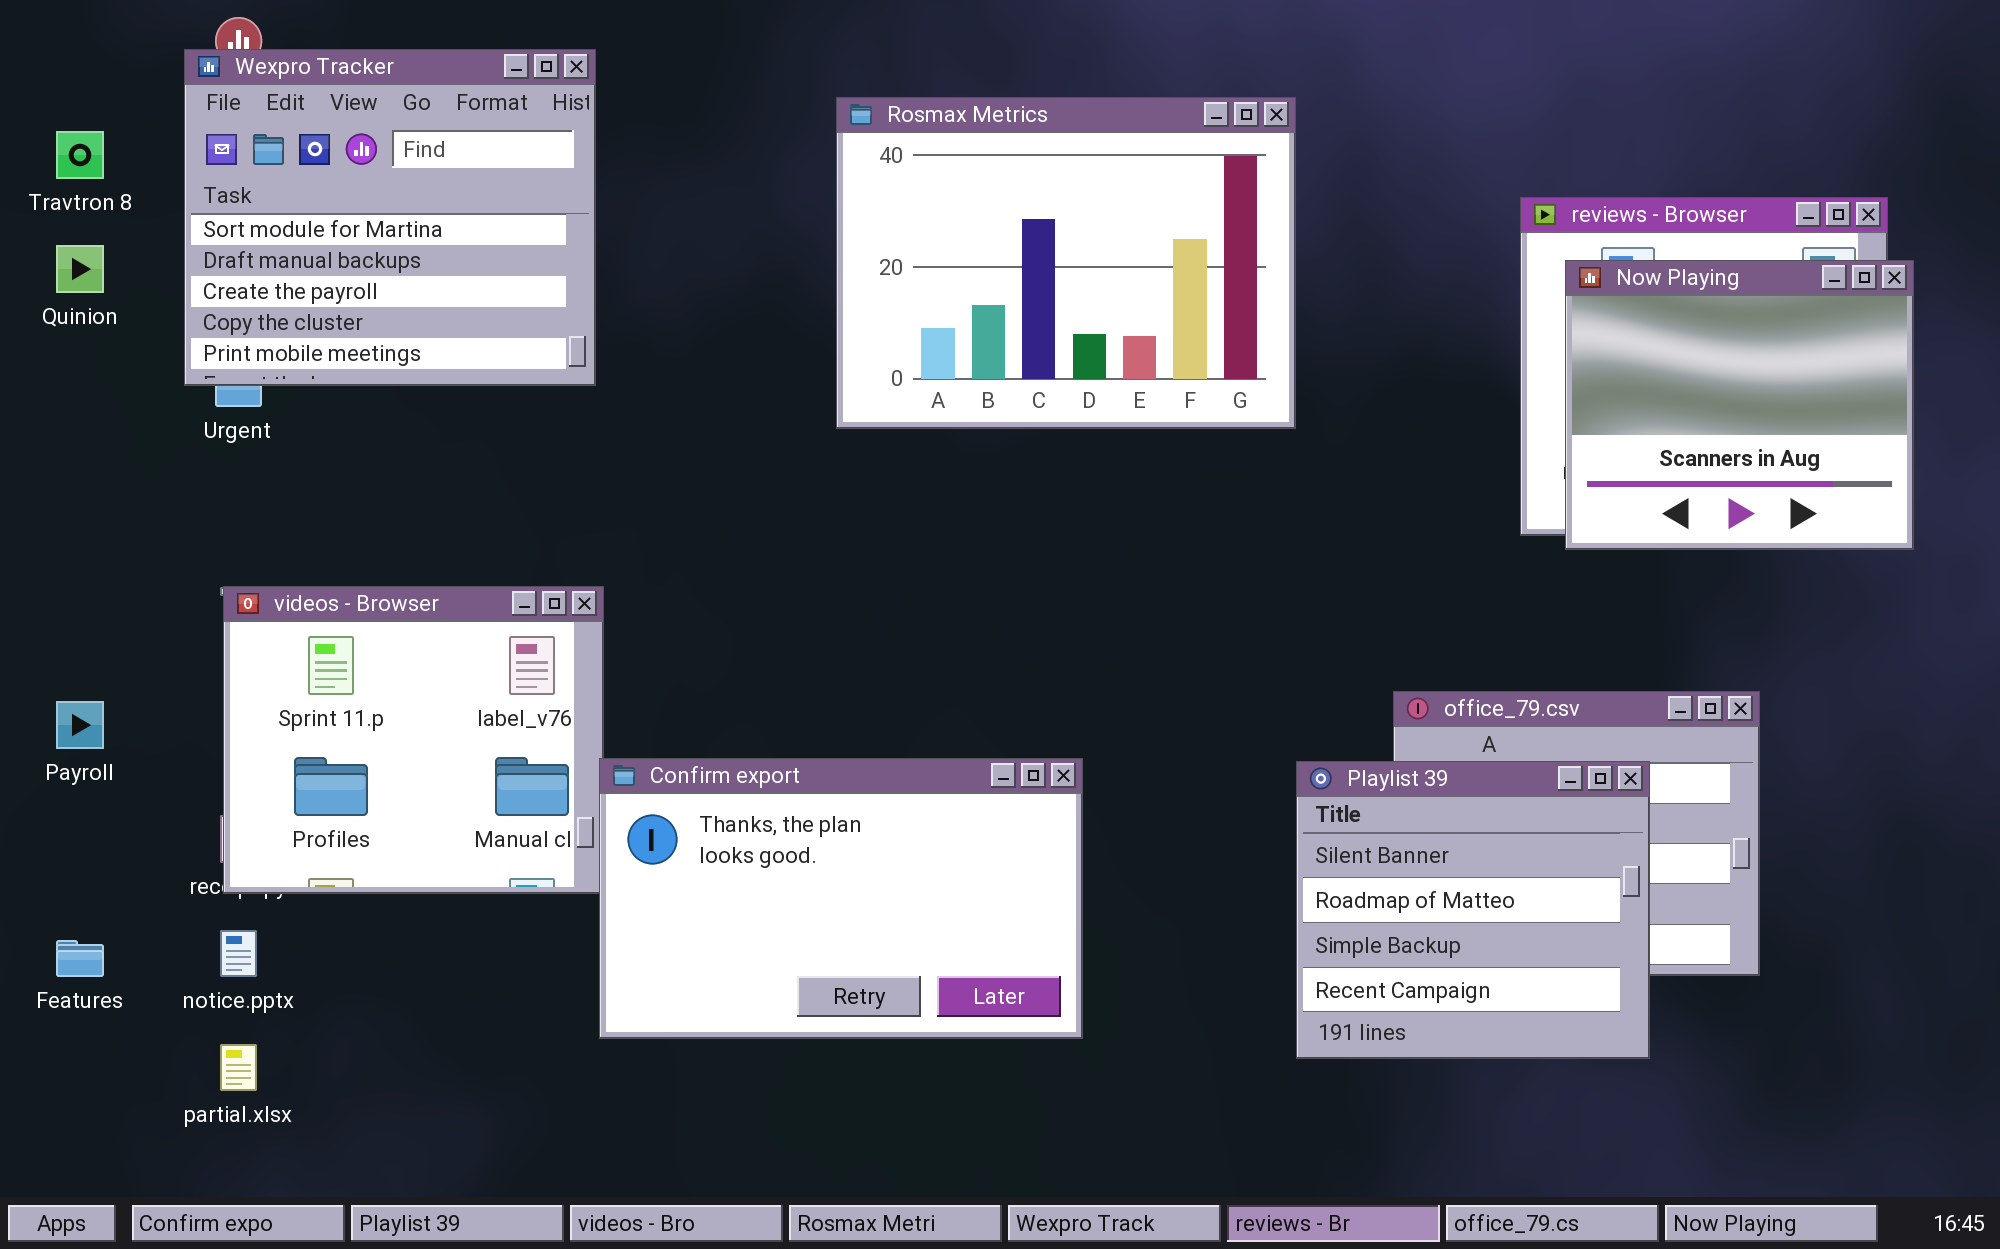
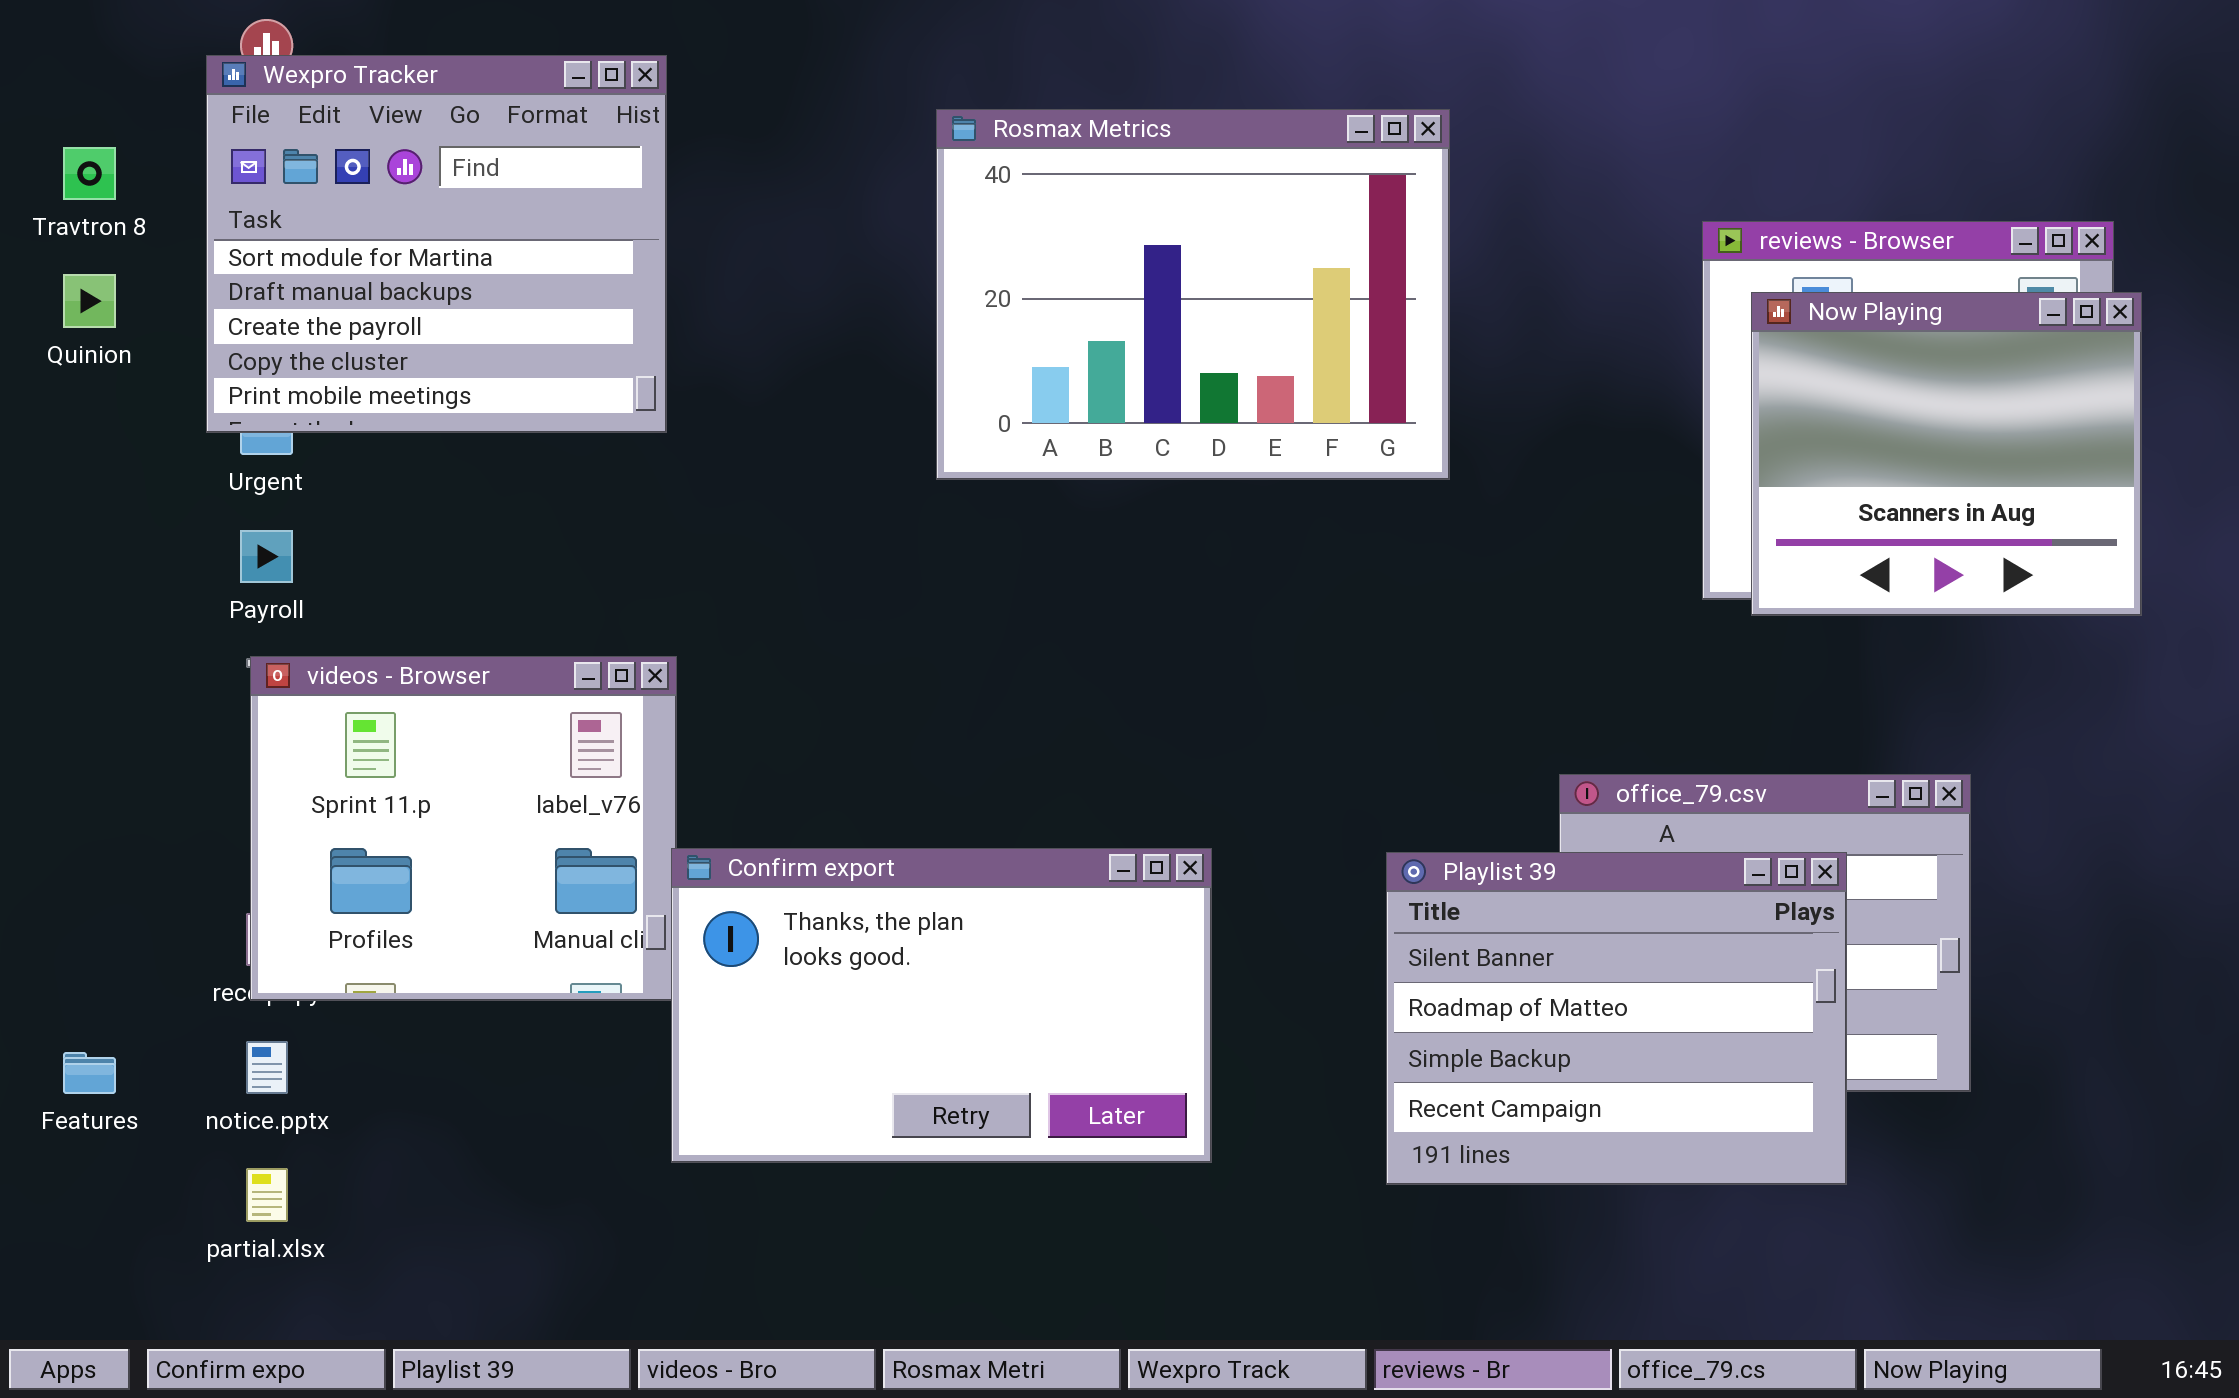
Payroll: [56,701,104,749] -> [240,530,293,583], moved
Playlist 39: [1296,761,1650,1059] -> [1386,852,1847,1185], resized

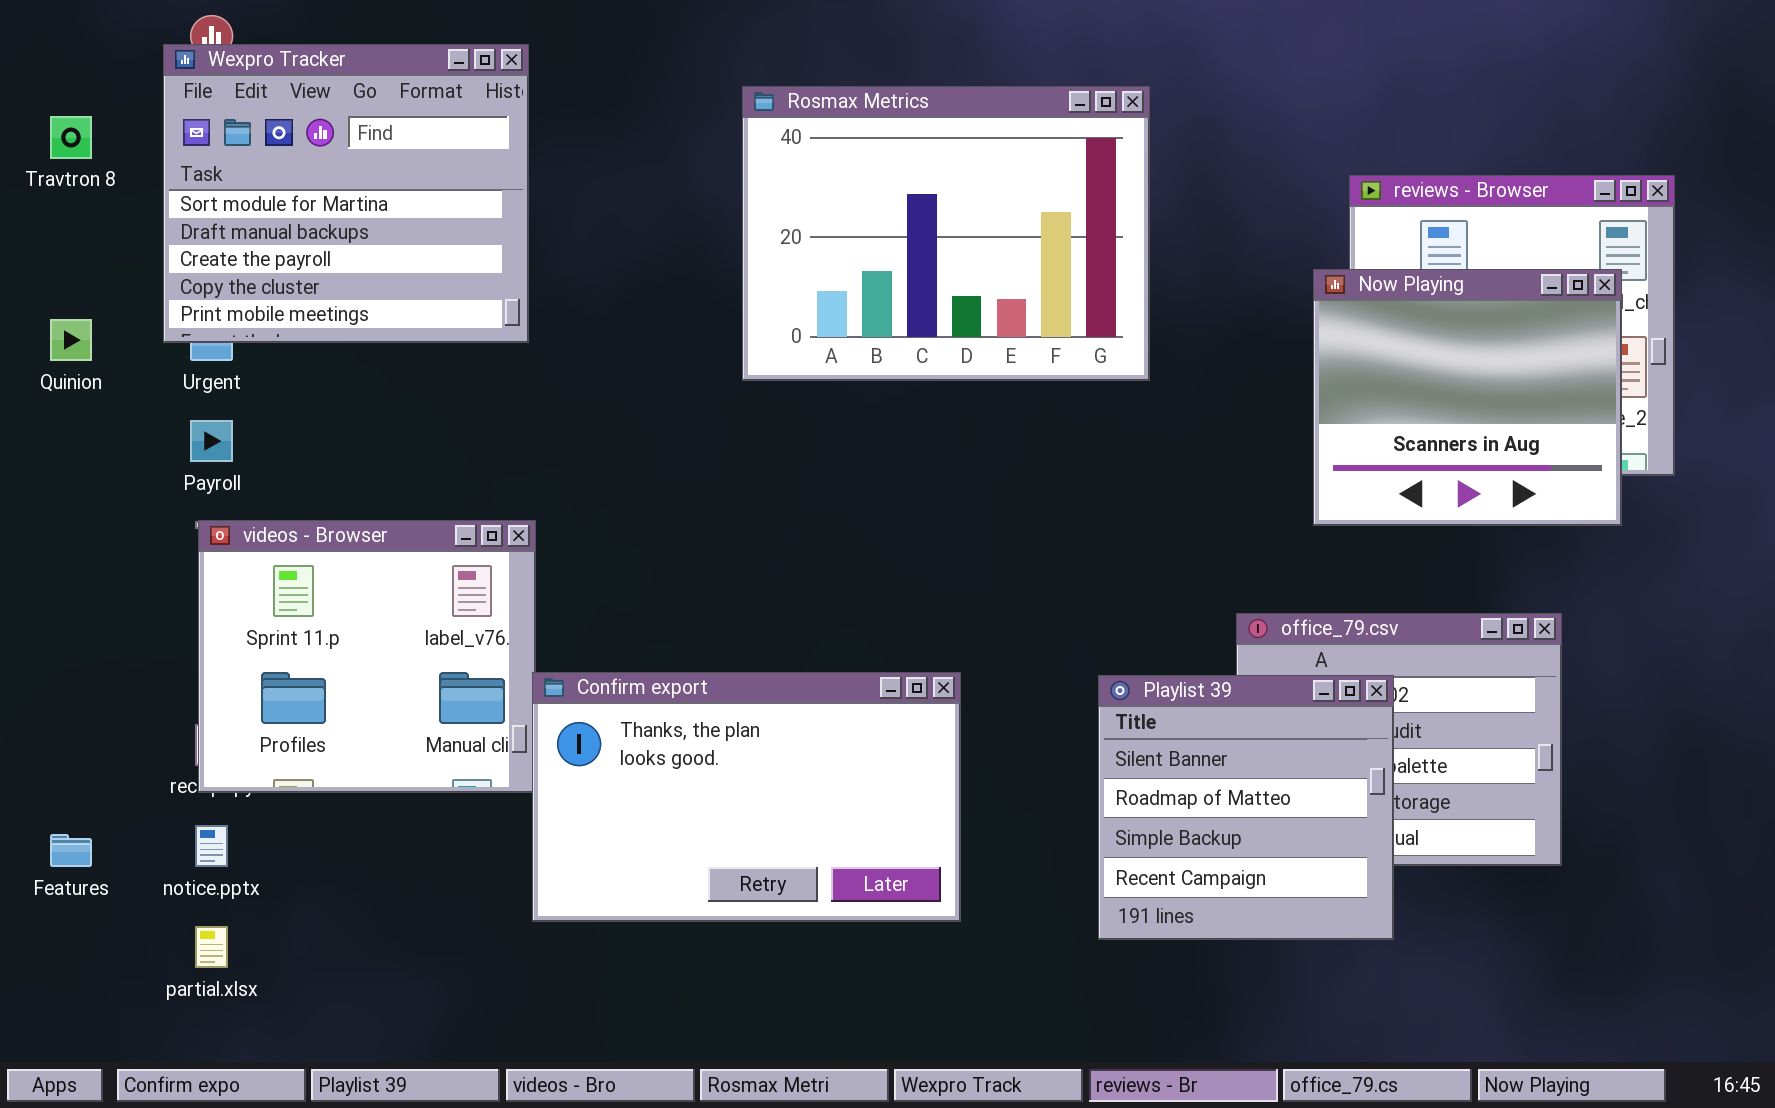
Quinion: [63,274,116,328] -> [50,319,92,361], moved
Now Playing: [1751,292,2142,616] -> [1313,269,1622,526], moved
Playlist 39: [1386,852,1847,1185] -> [1098,675,1394,940], resized

